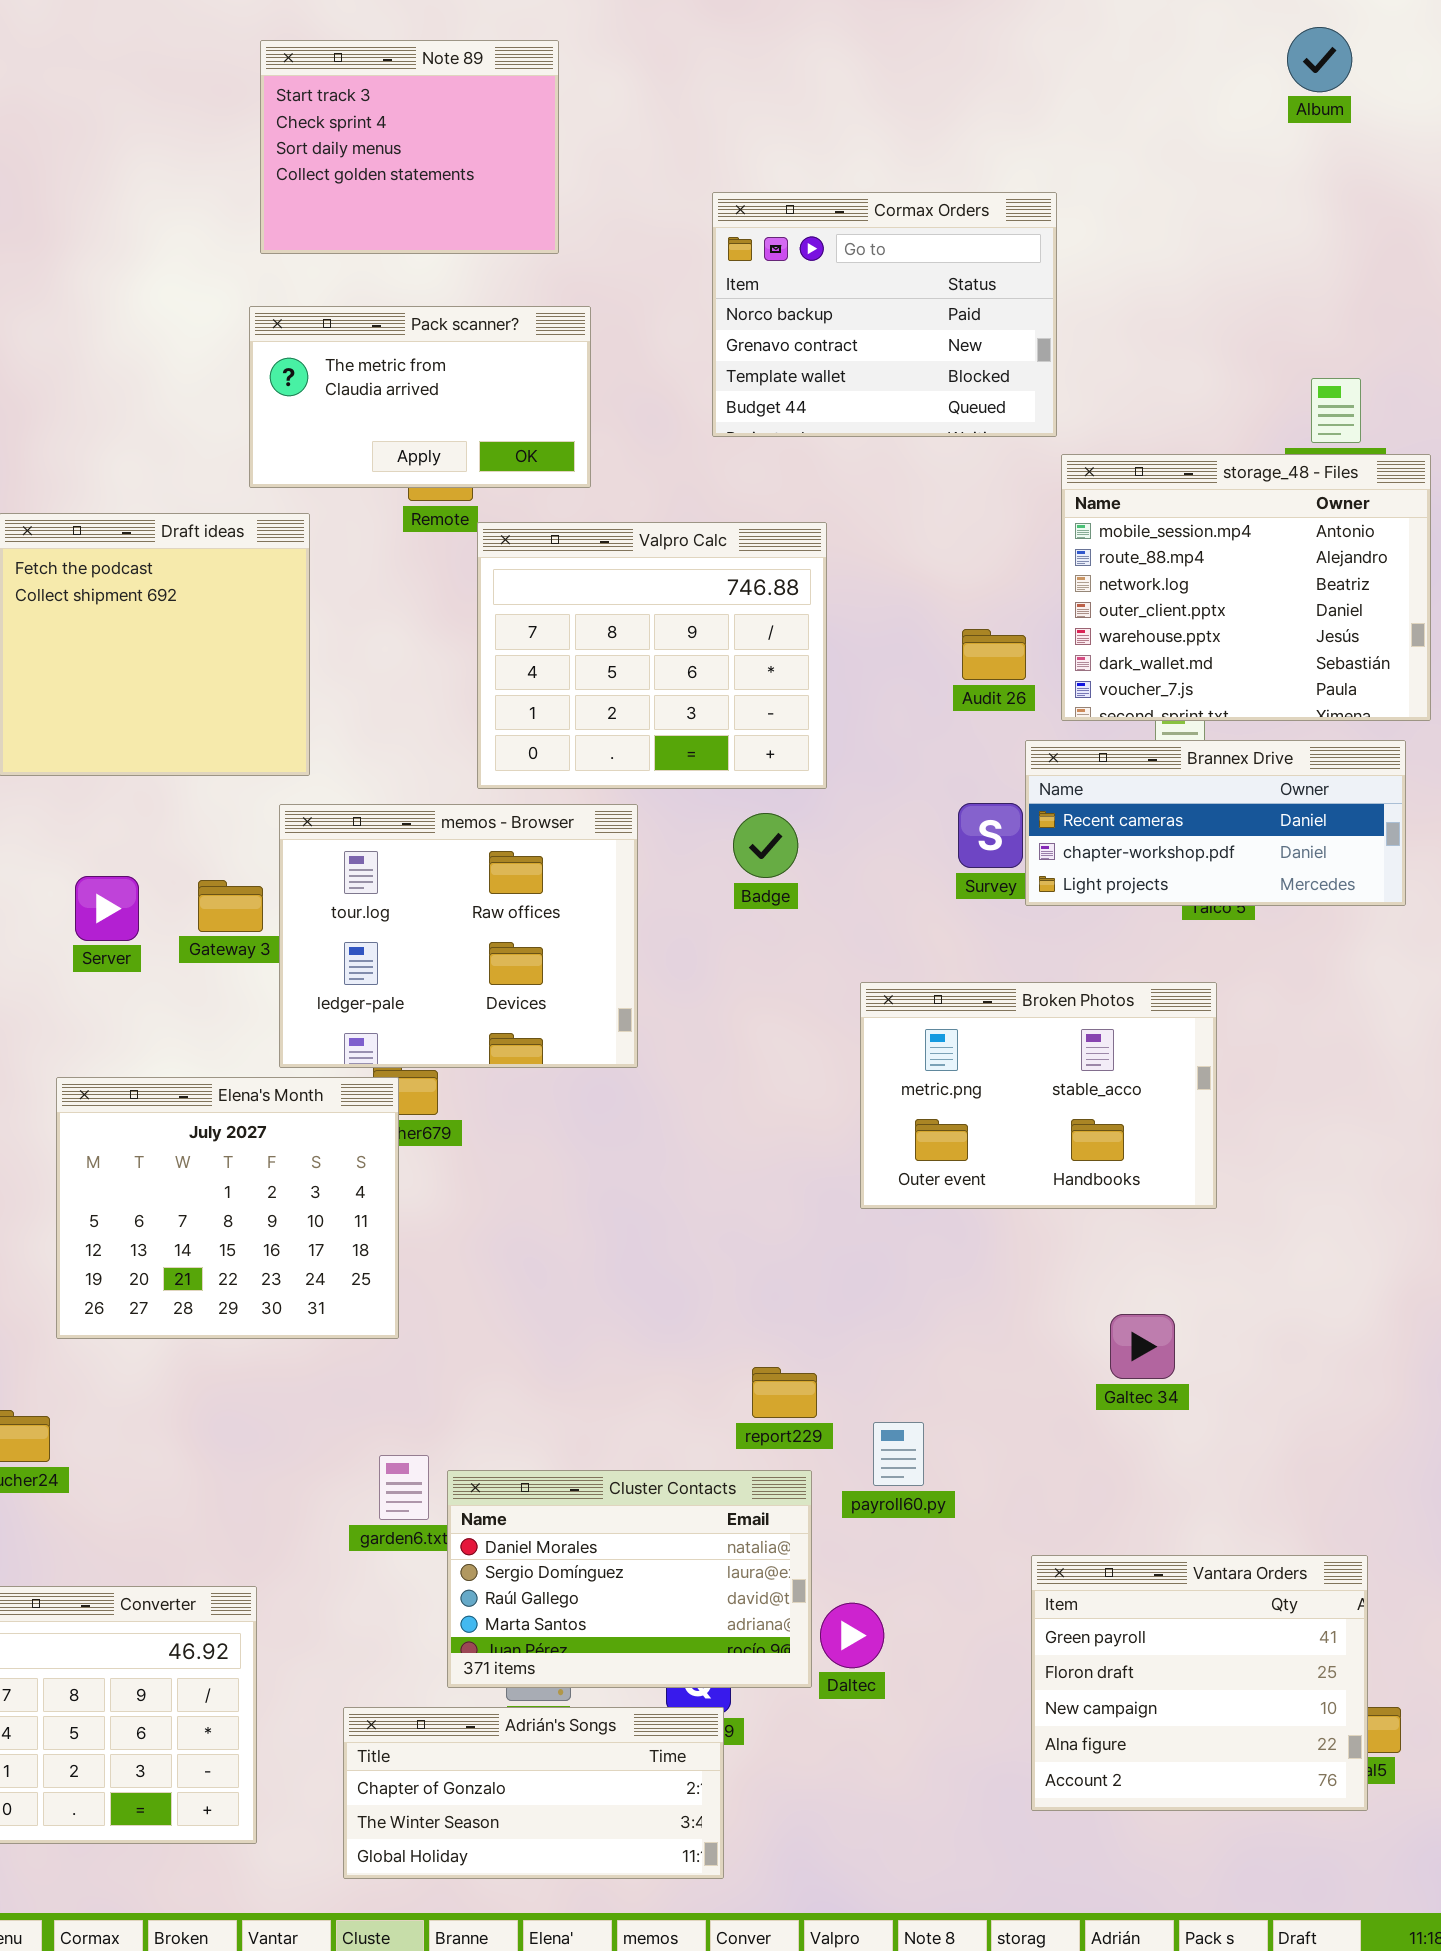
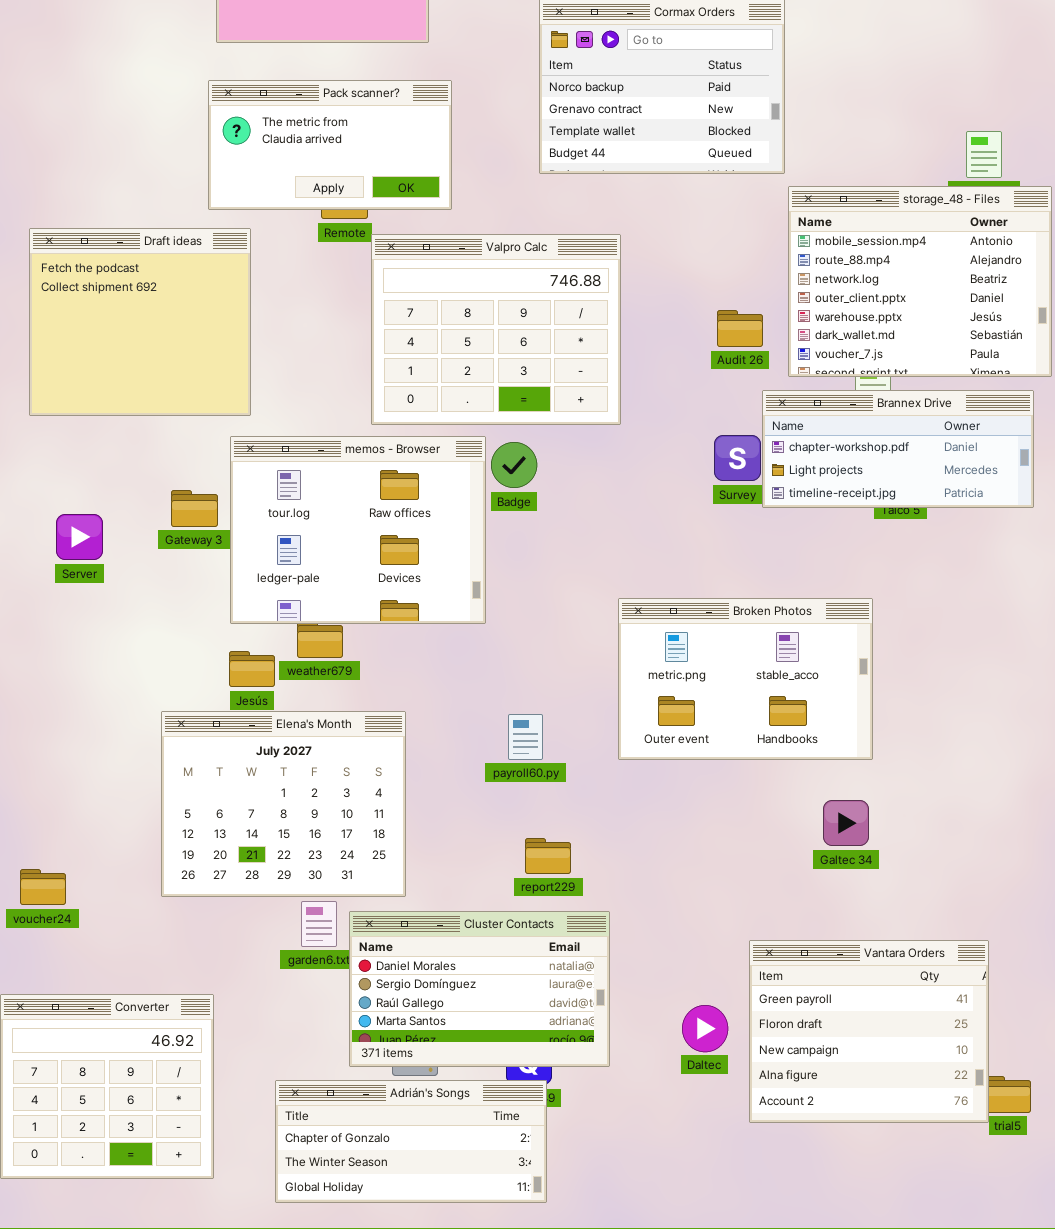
Brannex Drive: [1025,740,1406,906] -> [762,390,1034,508], scrolled down 1 row
Badge: [733,813,798,878] -> [491,442,537,488], moved
Server: [75,876,139,941] -> [56,514,103,560], moved
Broken Photos: [860,982,1217,1209] -> [618,598,873,760], moved
Elena's Month: [56,1077,399,1339] -> [161,711,406,897], moved
report229: [752,1367,817,1418] -> [525,838,571,874], moved
payroll60.py: [873,1422,924,1486] -> [508,714,543,760], moved
Vantara Orders: [1031,1555,1368,1811] -> [749,940,989,1123], moved
Daltec: [820,1603,884,1668] -> [682,1005,728,1052], moved

